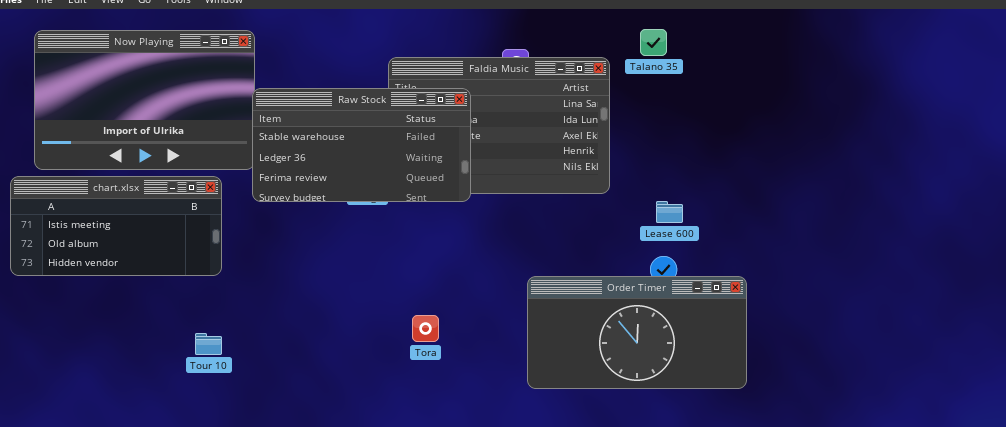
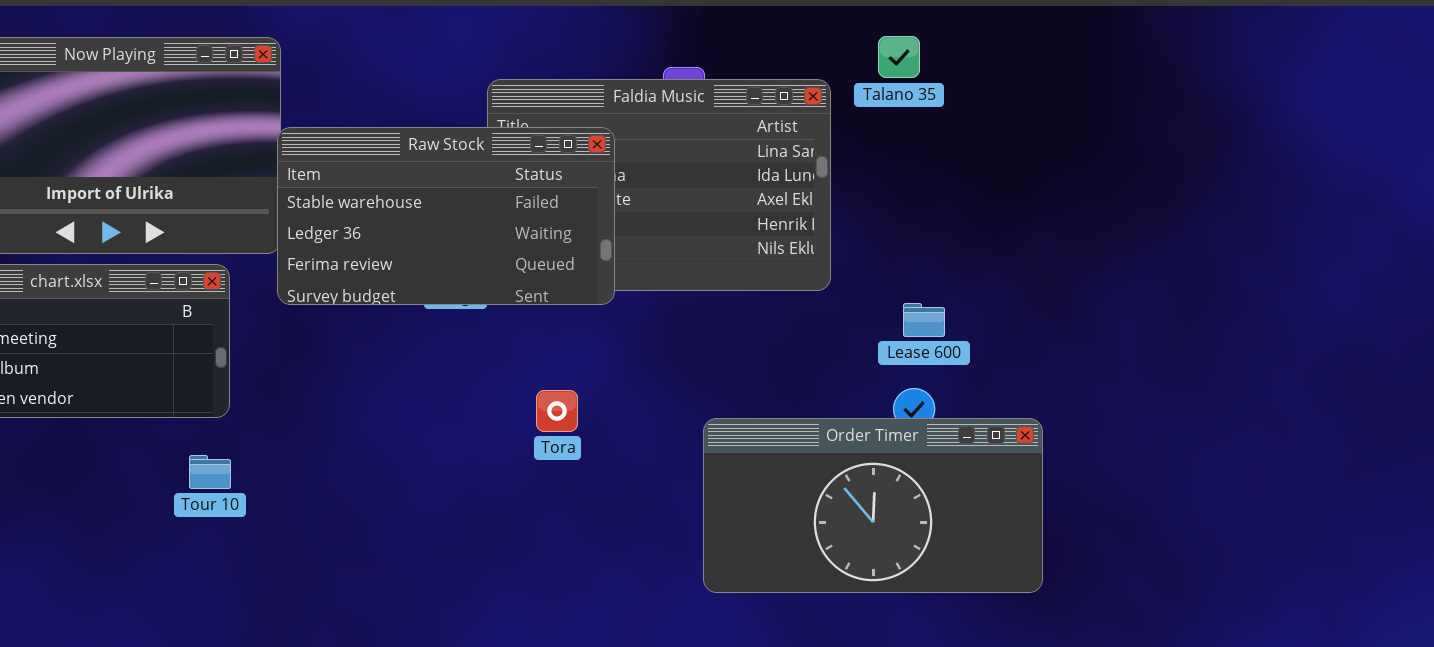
Tora: [412,315,439,342] -> [536,390,578,432], moved
Tour 10: [195,333,222,355] -> [189,455,231,489], moved

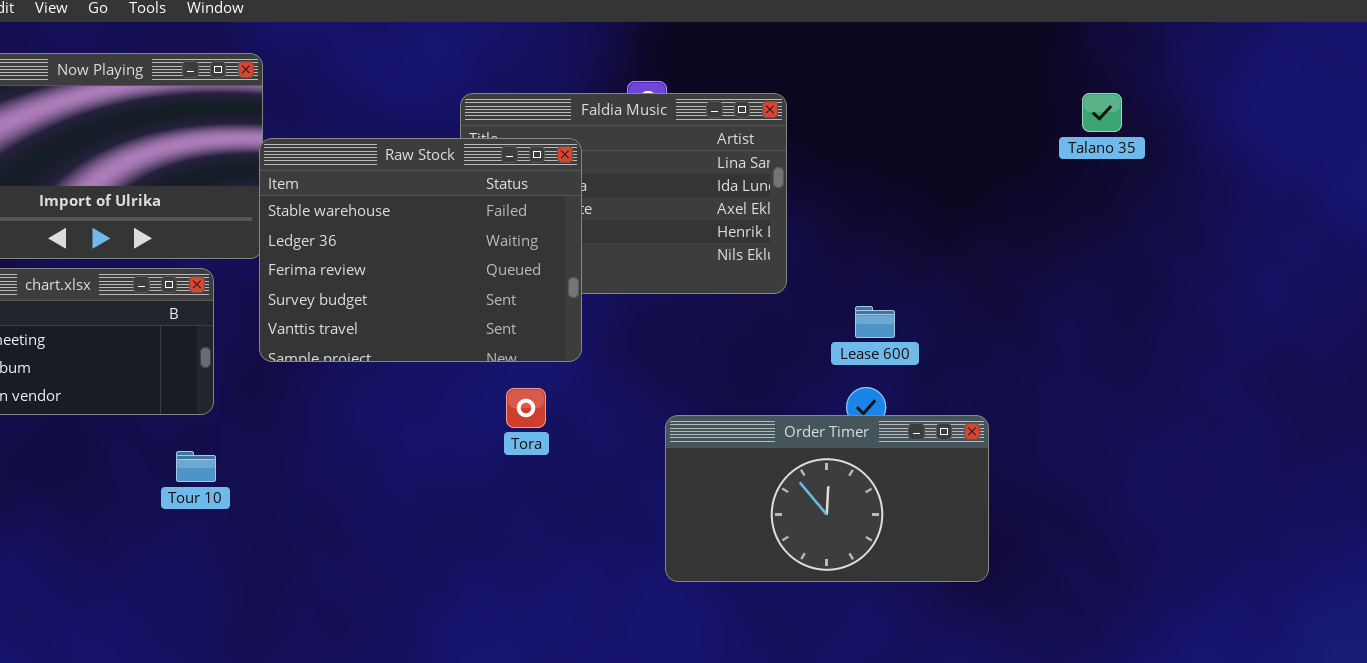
Talano 35: [878,36,920,78] -> [1082,93,1122,132], moved
Raw Stock: [277,127,615,305] -> [259,138,582,362], resized

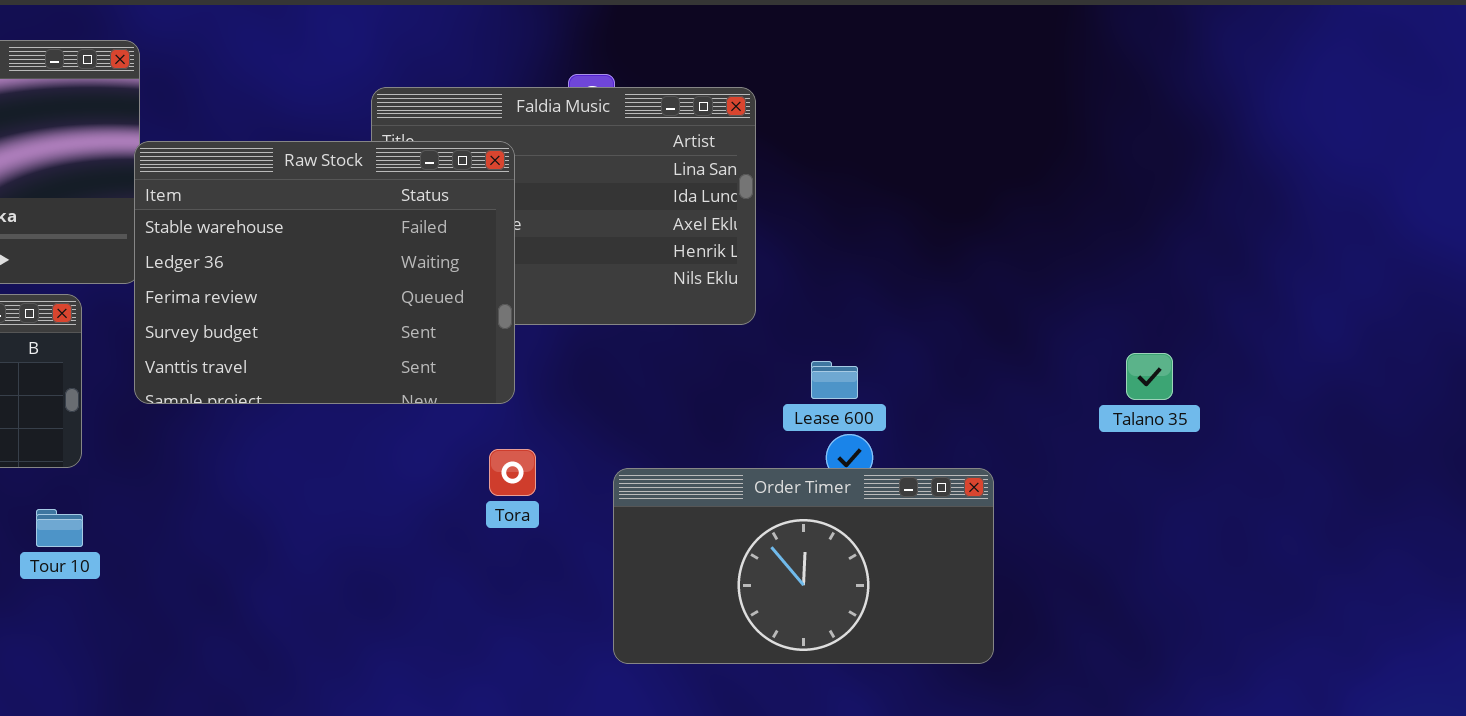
Talano 35: [1082,93,1122,132] -> [1126,353,1173,400], moved
Lease 600: [855,306,895,338] -> [811,361,858,399], moved
Tora: [506,388,546,428] -> [489,449,536,496], moved

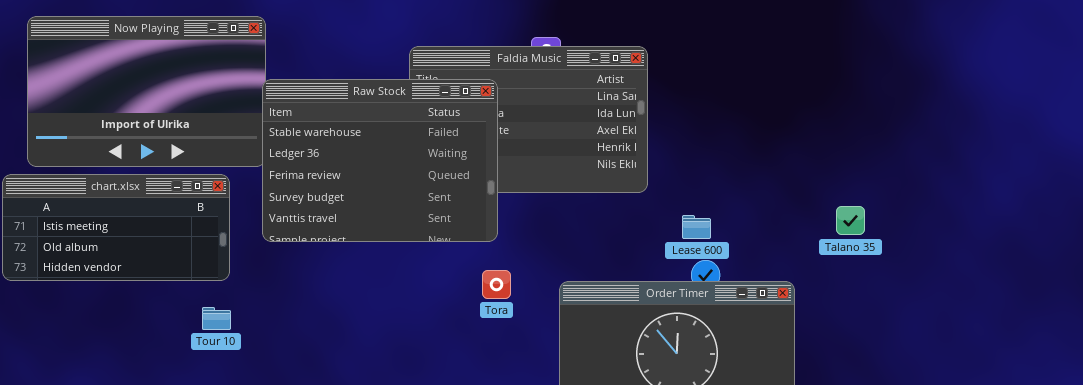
Talano 35: [1126,353,1173,400] -> [836,206,865,235], moved

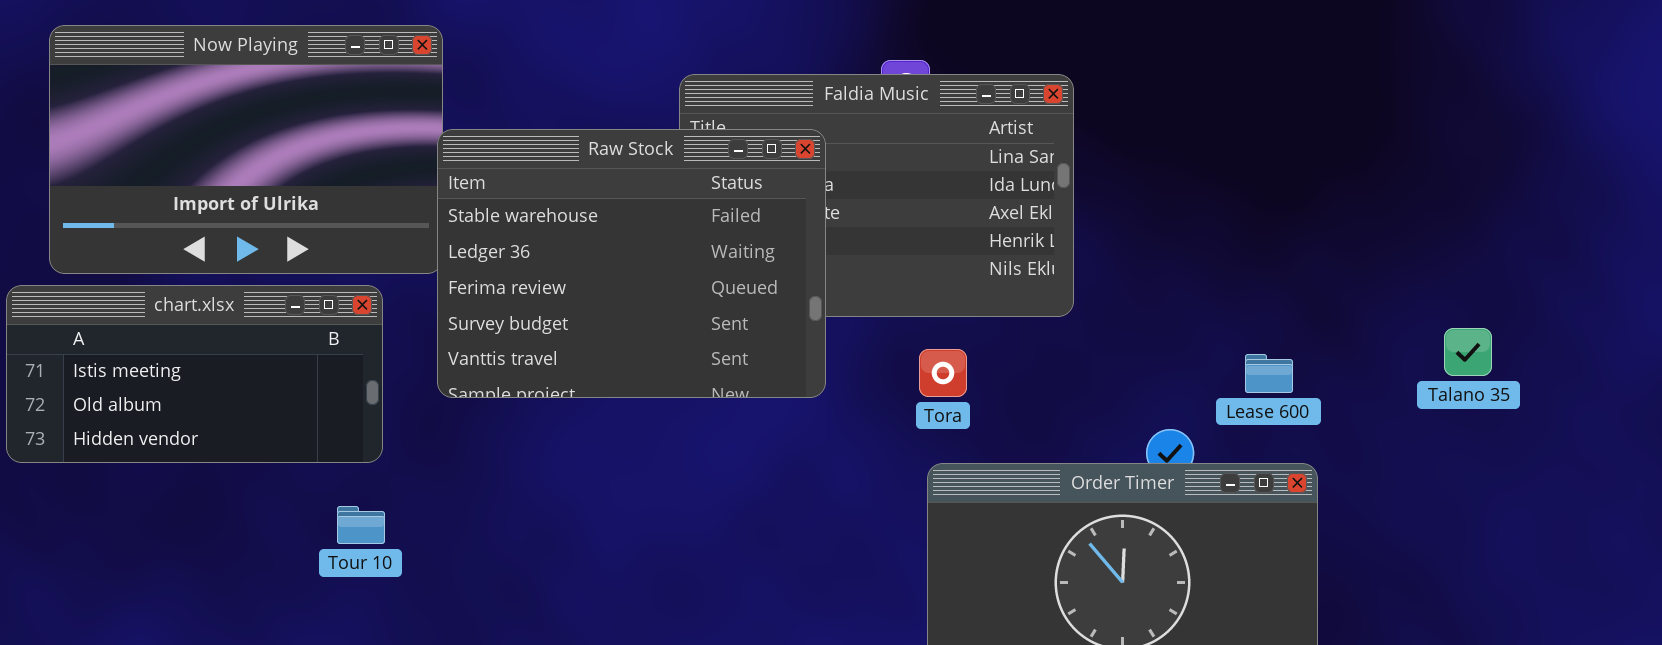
Talano 35: [836,206,865,235] -> [1444,328,1492,376], moved
Lease 600: [682,215,711,239] -> [1245,354,1293,393], moved
Tora: [482,270,511,299] -> [919,349,967,397], moved

